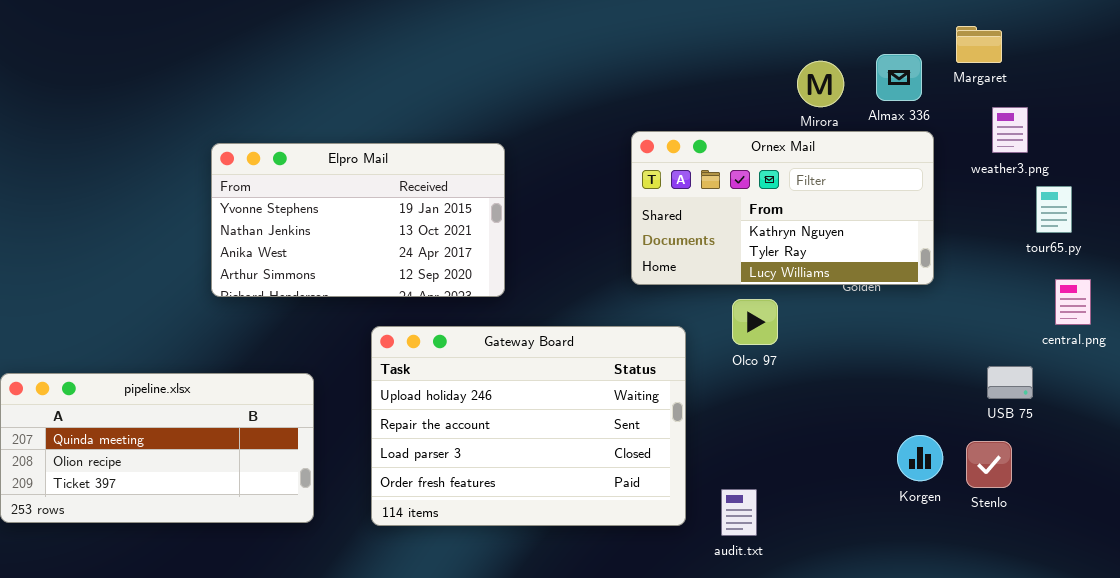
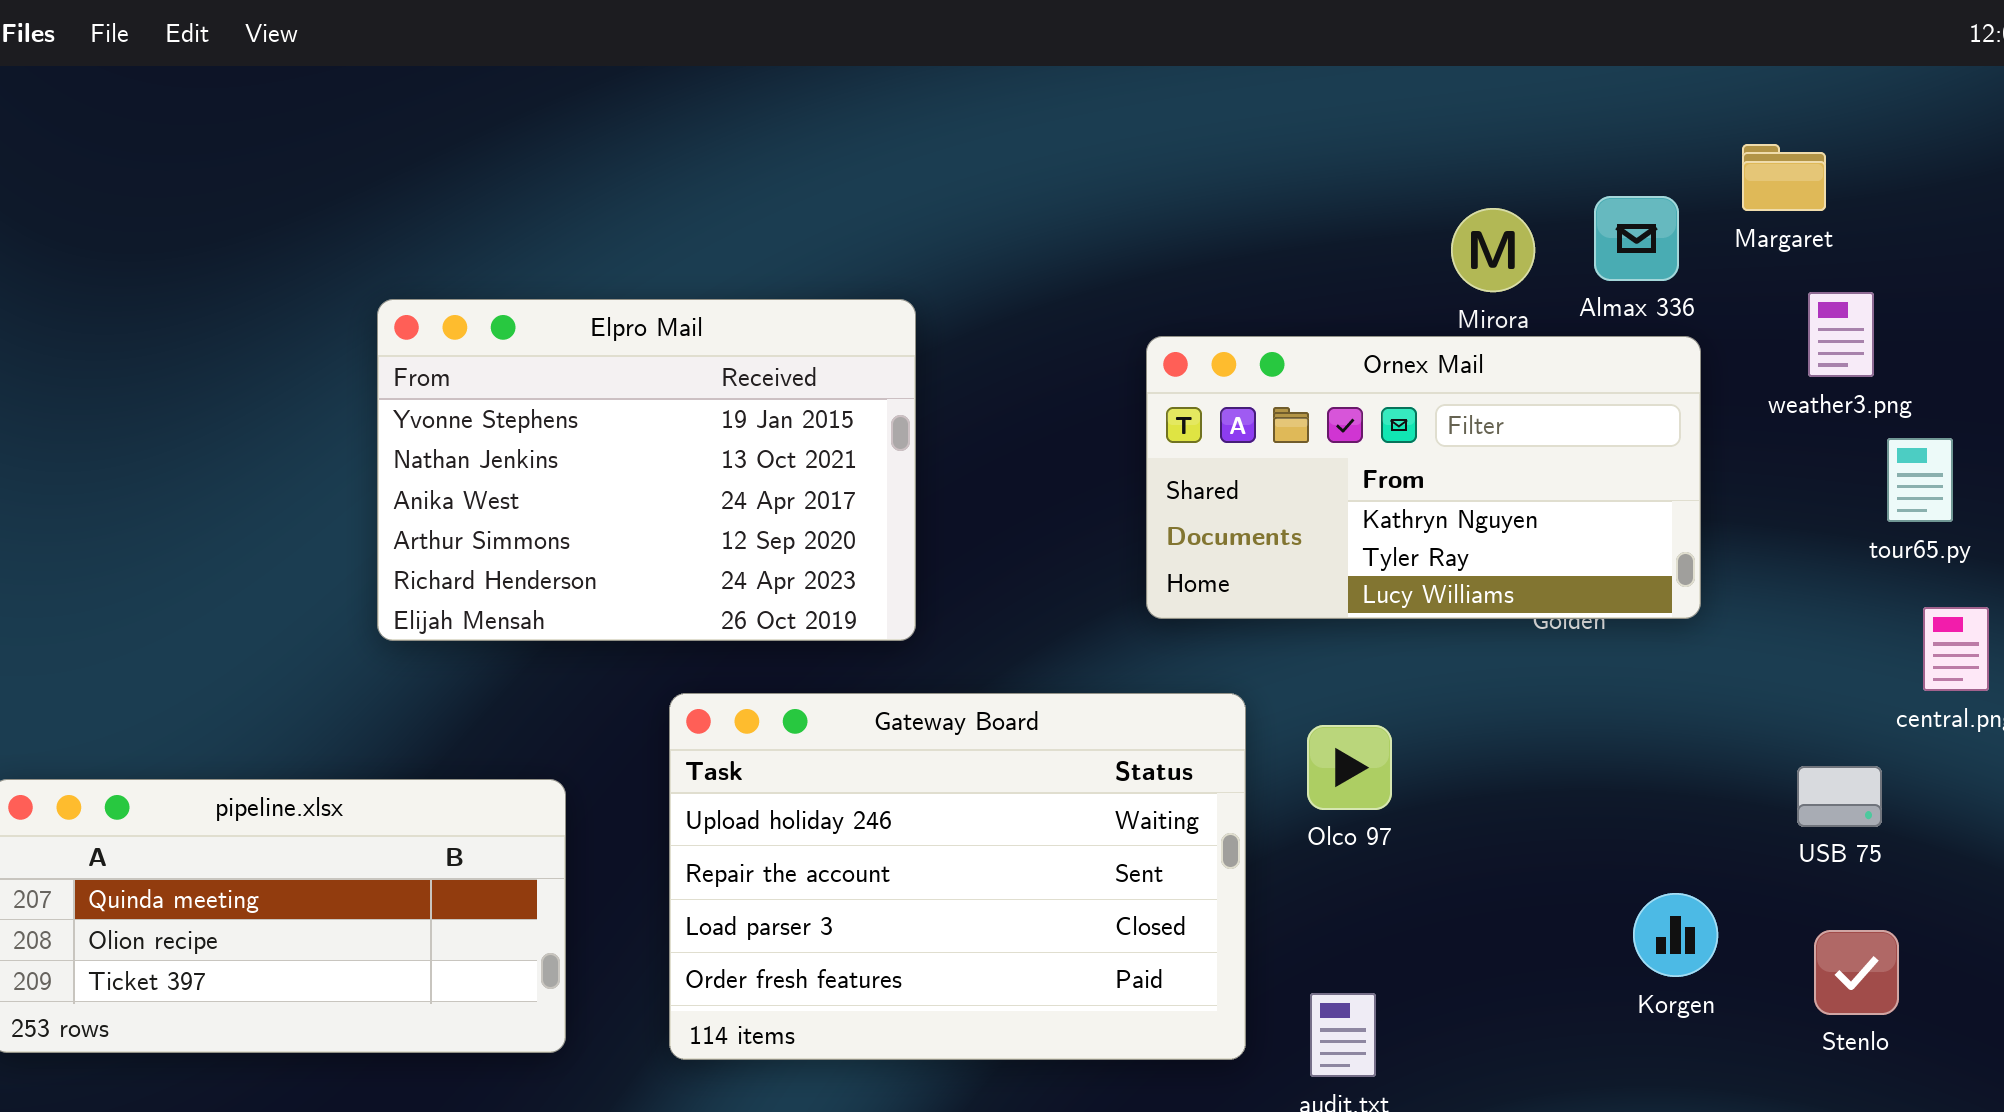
Elpro Mail: [211,143,505,297] -> [377,299,916,641], resized
Olco 97: [732,299,778,345] -> [1307,725,1392,810], moved
Stenlo: [966,441,1012,488] -> [1814,930,1899,1015], moved

